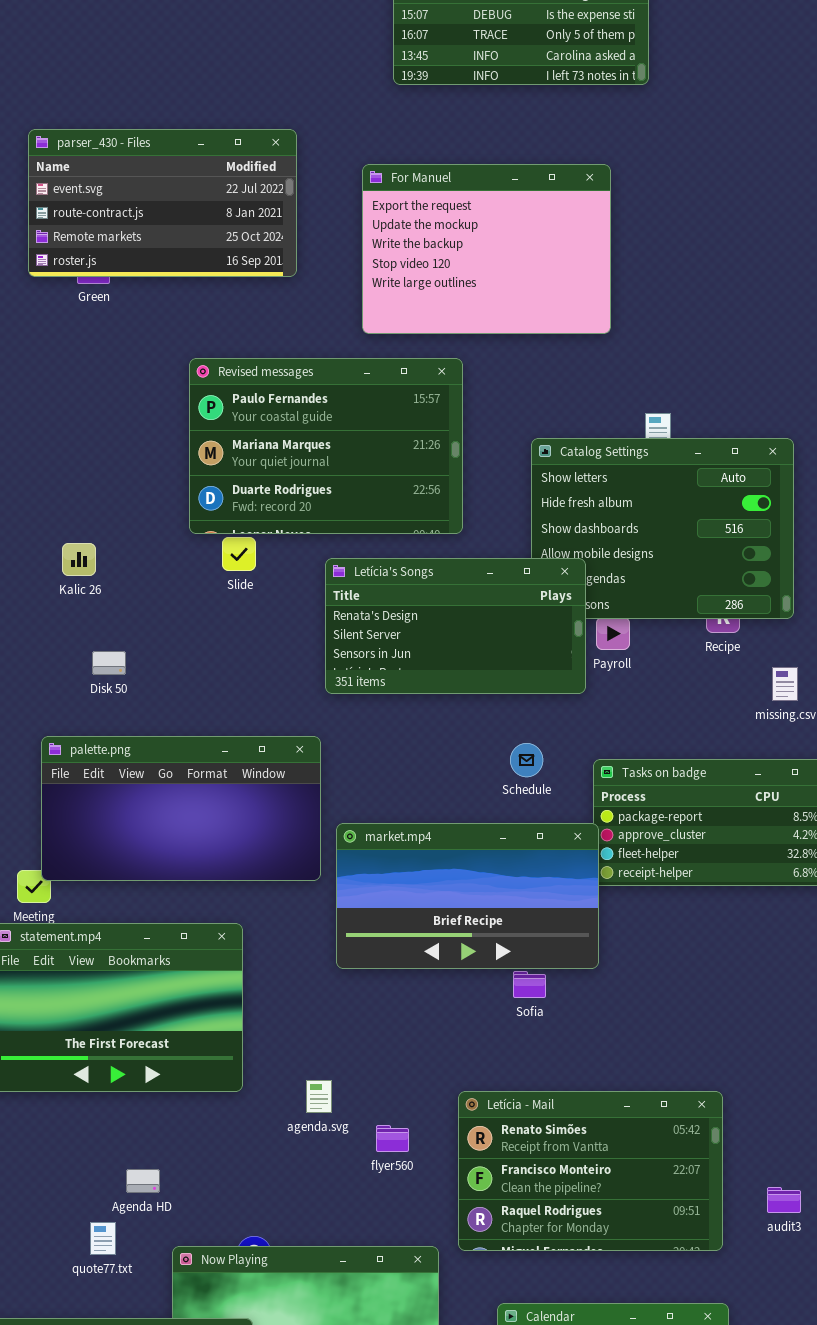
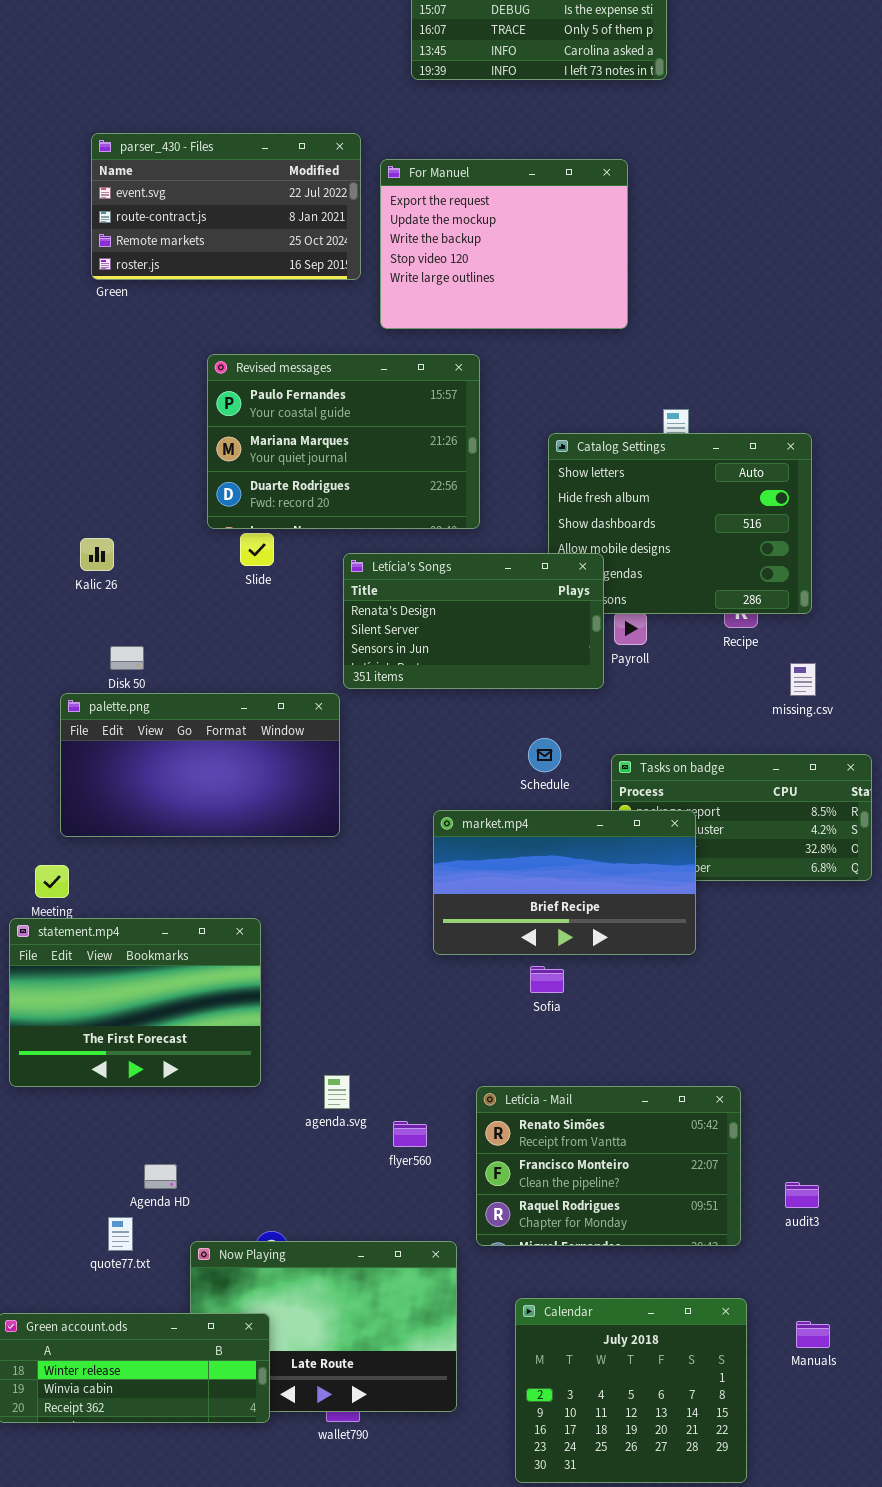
parser_430 - Files: [28,129,297,277] -> [91,133,361,280], moved
palette.png: [41,736,321,881] -> [60,693,340,837], moved
market.mp4: [336,823,599,969] -> [433,810,696,955], moved

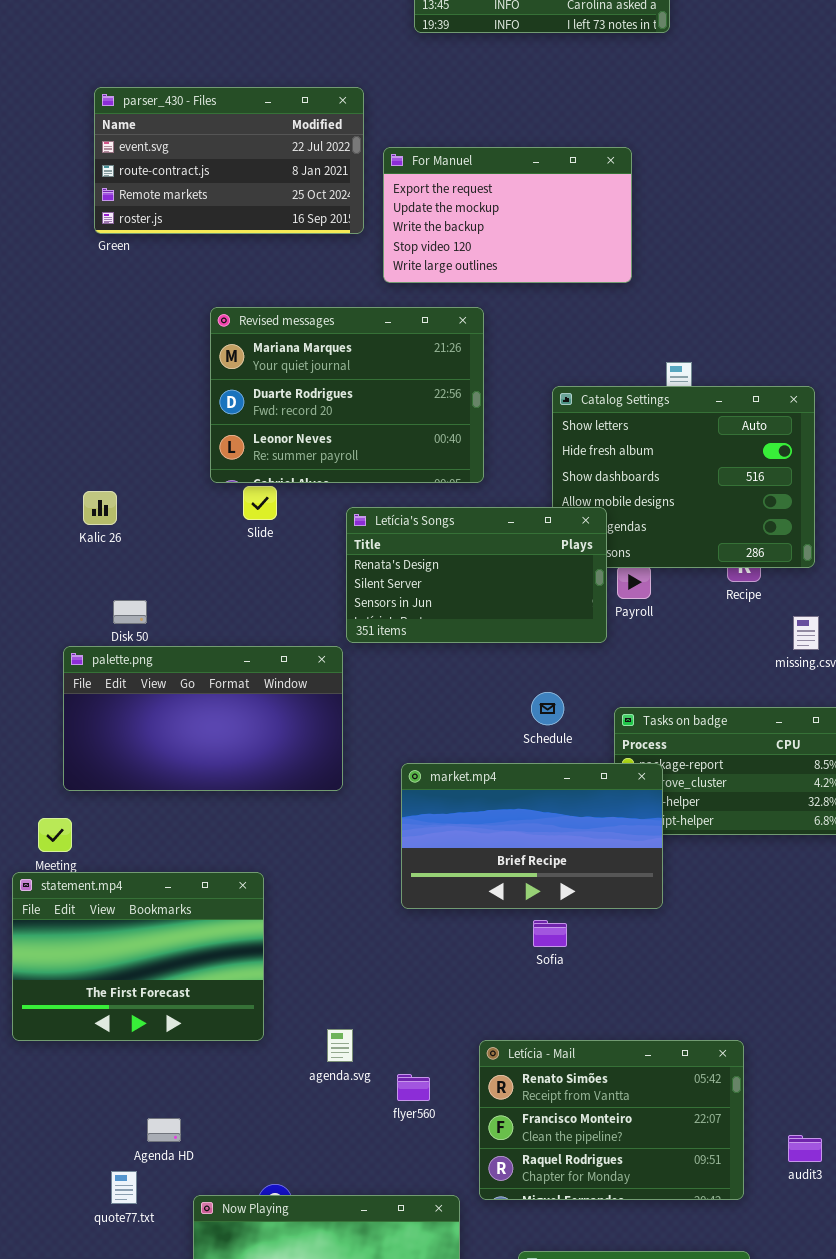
For Manuel: [380,159,628,329] -> [383,147,632,283], resized
Revised messages: [207,354,480,529] -> [210,307,484,483], scrolled down 1 row
market.mp4: [433,810,696,955] -> [401,763,663,909], moved

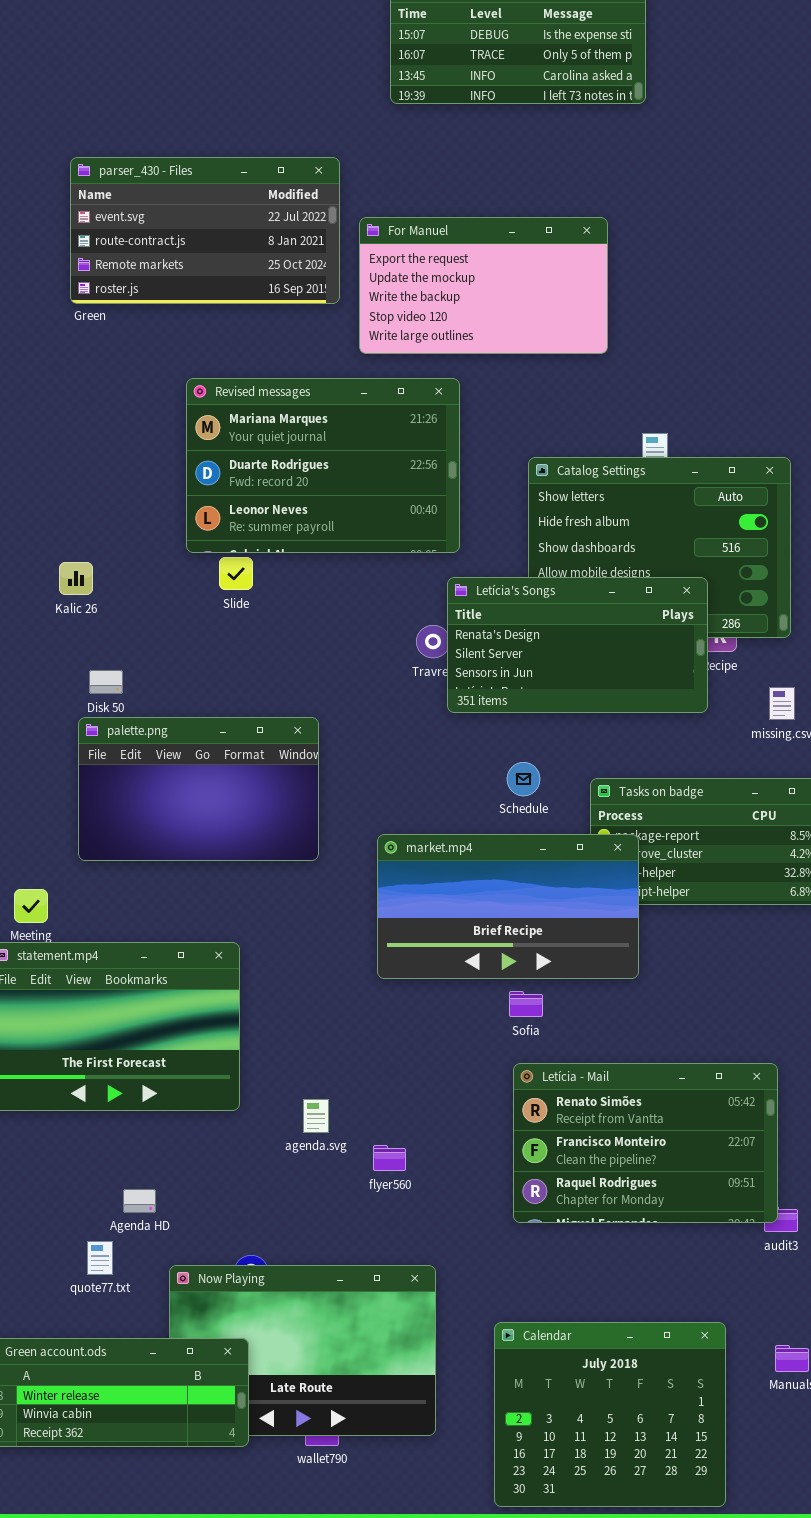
Letícia's Songs: [346,507,607,643] -> [447,577,708,713], moved
palette.png: [63,646,343,791] -> [78,717,319,861], resized
Letícia - Mail: [479,1040,744,1200] -> [513,1063,778,1223], moved

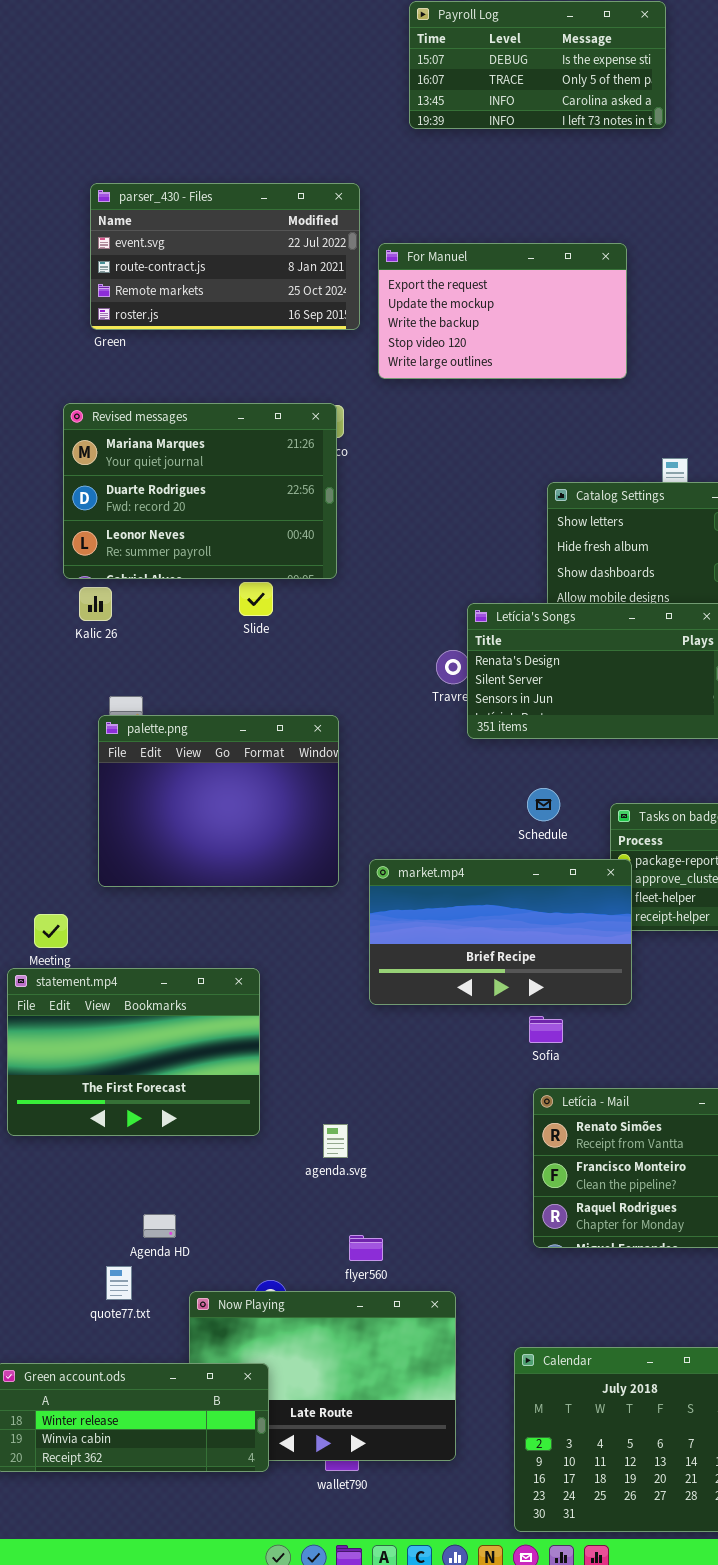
Revised messages: [186,378,460,553] -> [63,403,337,579], moved
palette.png: [78,717,319,861] -> [98,715,339,887], resized
market.mp4: [377,834,639,979] -> [369,859,632,1005], moved
flyer560: [373,1145,406,1171] -> [349,1235,383,1261], moved

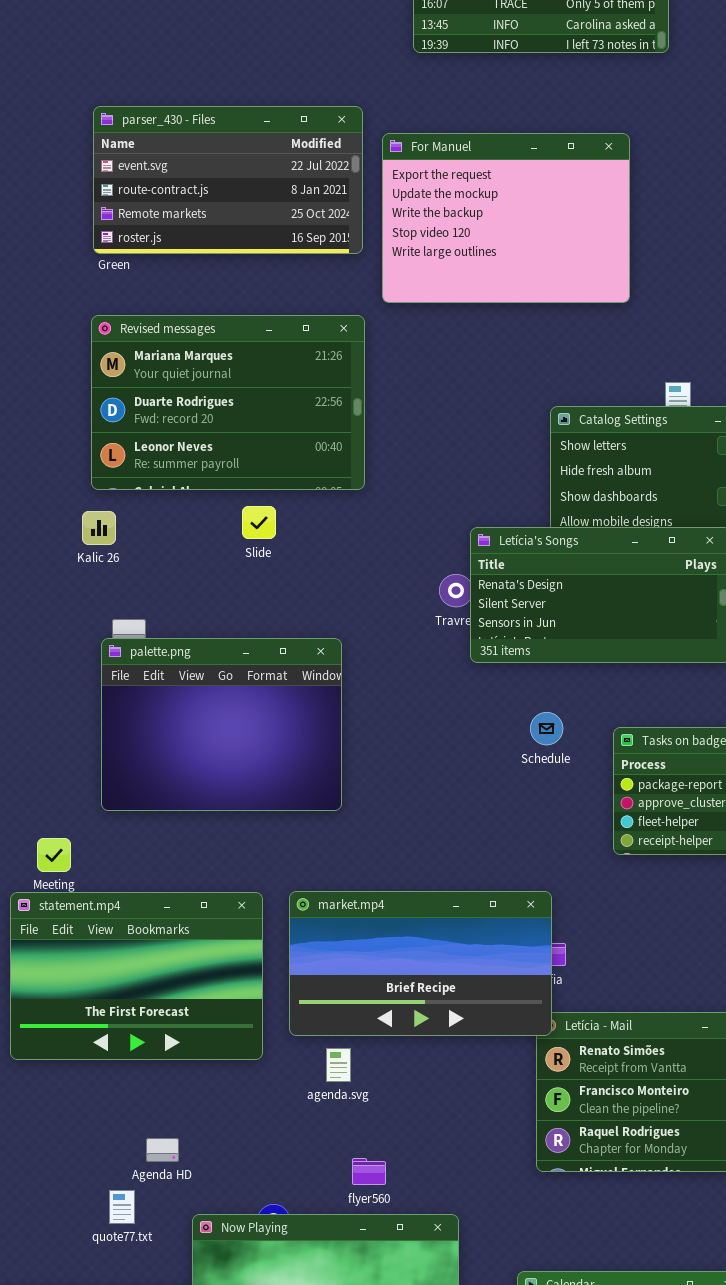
For Manuel: [378,243,627,379] -> [382,133,630,303], resized
Revised messages: [63,403,337,579] -> [91,315,365,490], moved
market.mp4: [369,859,632,1005] -> [289,891,552,1036], moved

